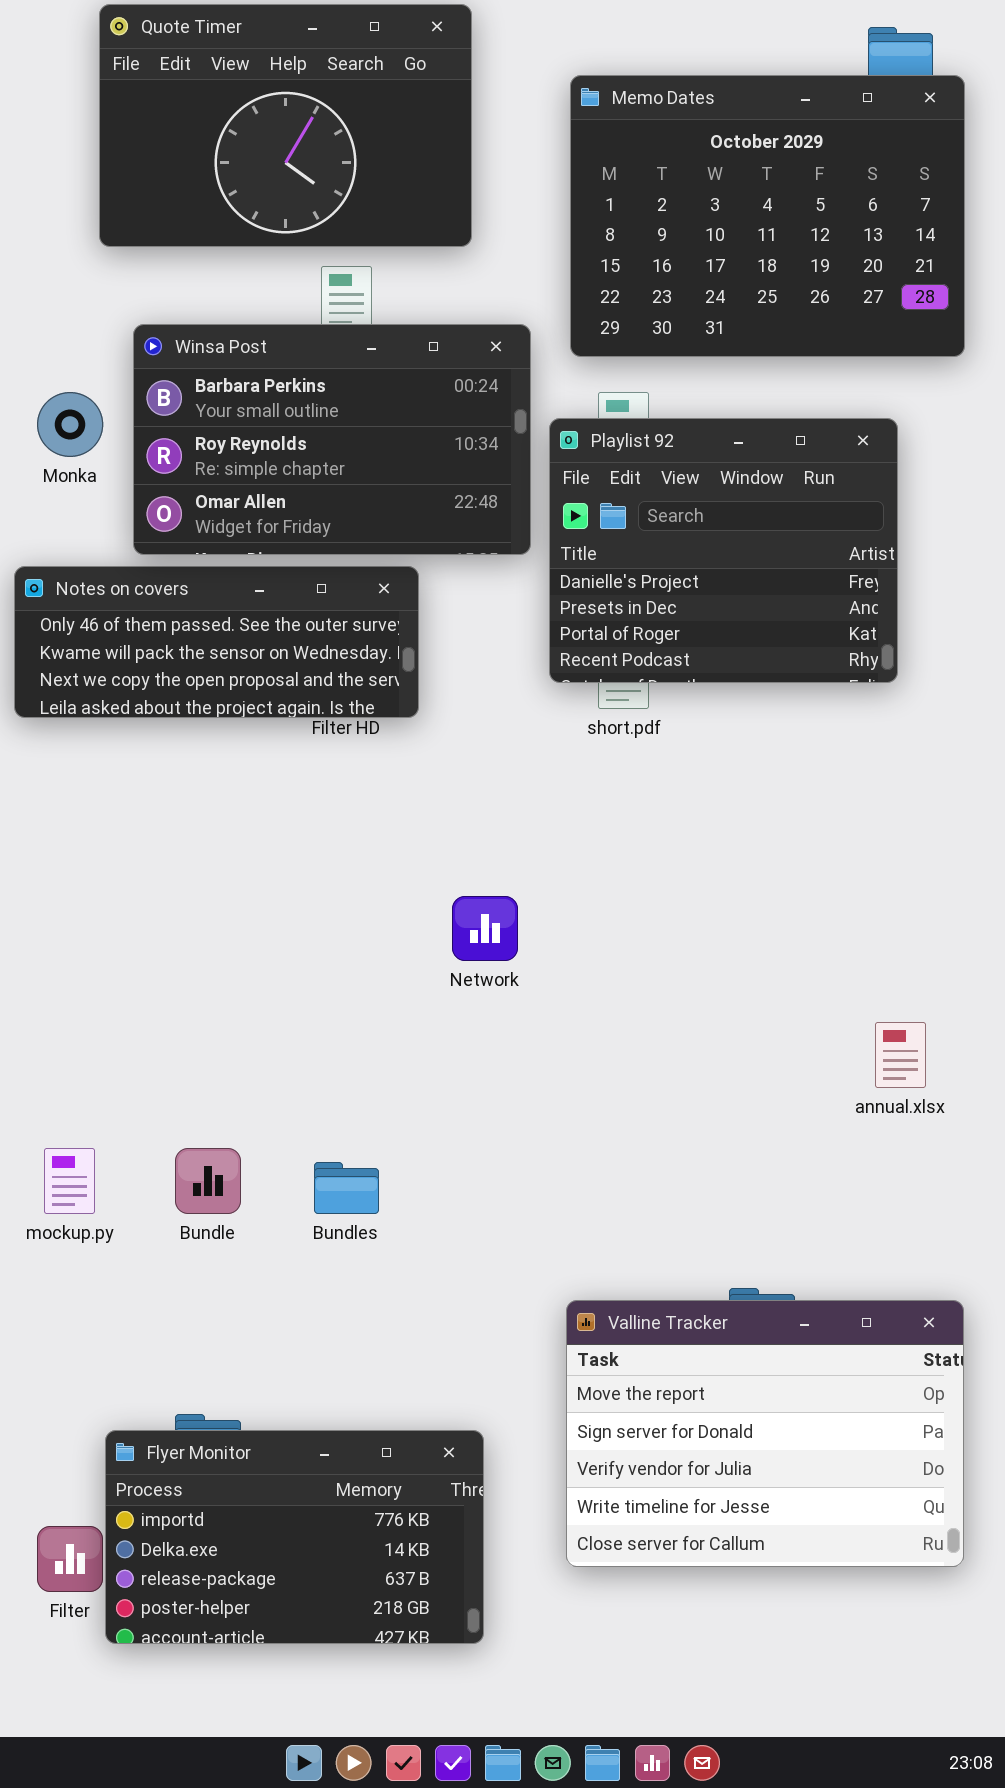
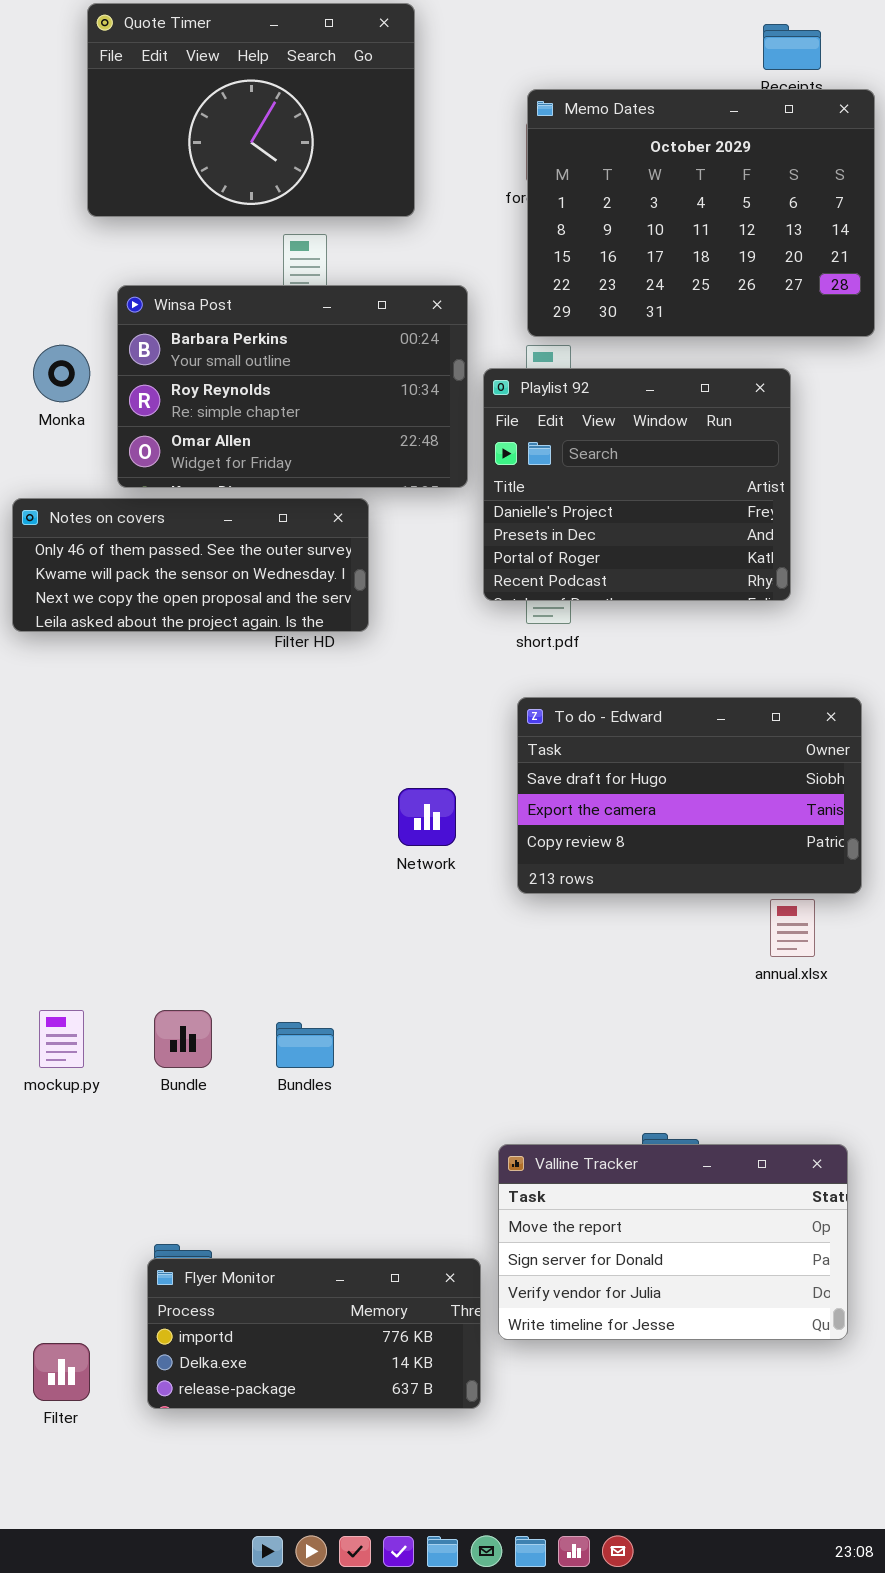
Memo Dates: [570,75,965,357] -> [527,89,875,337], moved
To do - Edward: none -> [517,697,862,894], opened
Valline Tracker: [566,1300,964,1567] -> [498,1144,848,1340], resized
Flyer Monitor: [105,1430,484,1644] -> [147,1258,481,1409], moved, resized

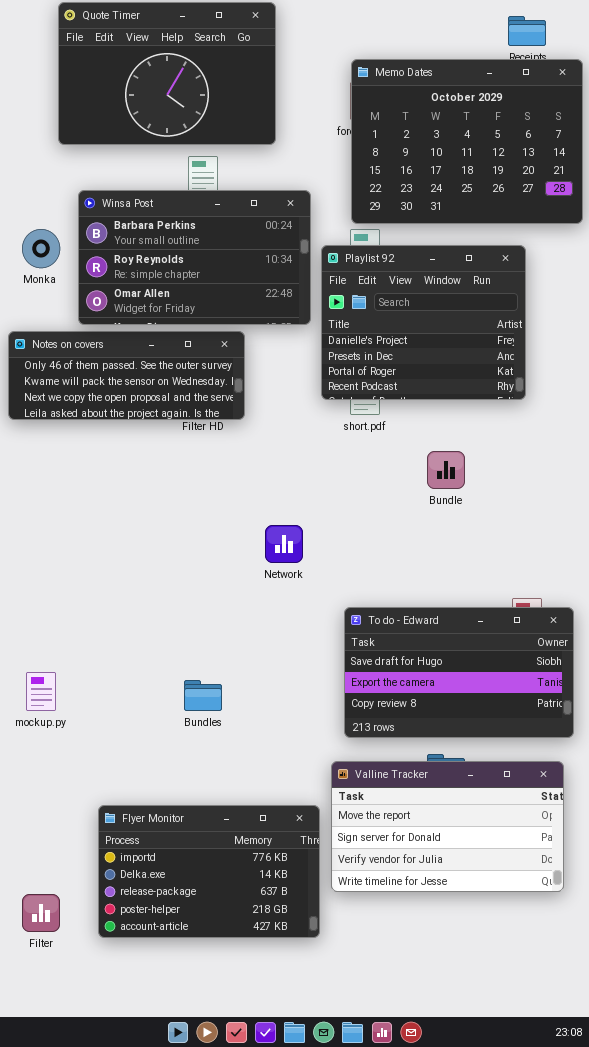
To do - Edward: [517,697,862,894] -> [344,607,574,738], moved
Bundle: [154,1010,212,1068] -> [427,451,465,489], moved
Flyer Monitor: [147,1258,481,1409] -> [98,805,320,938], resized

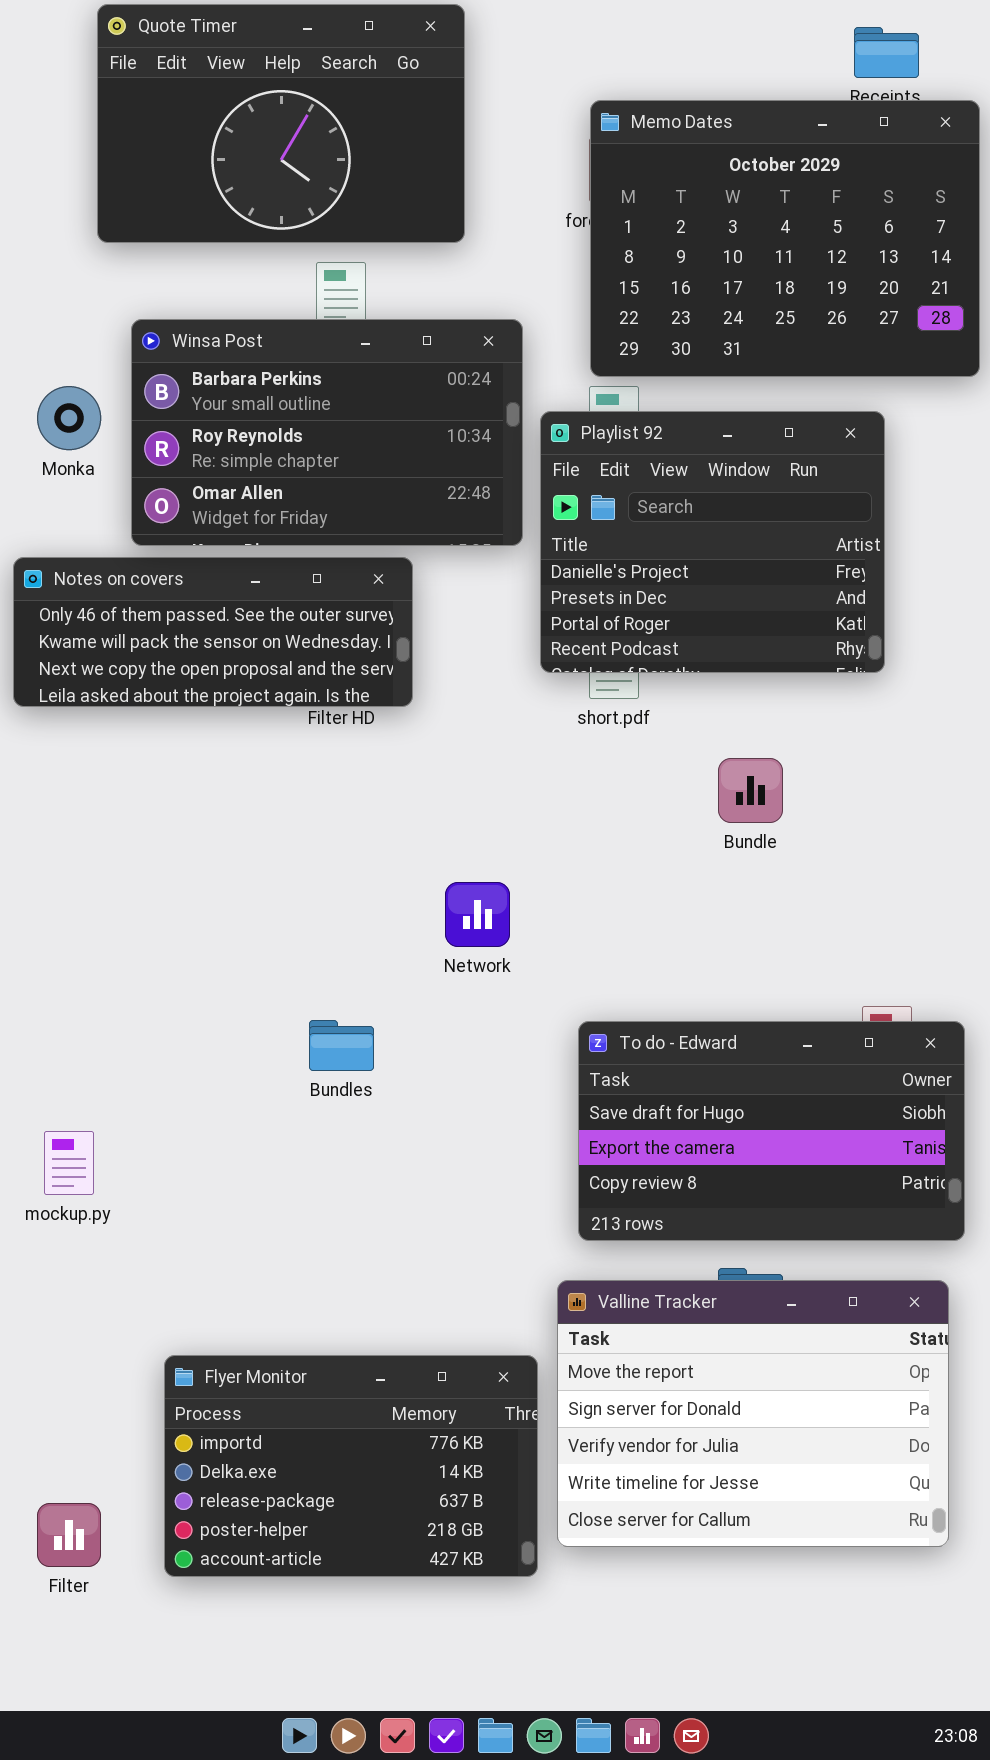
Bundles: [184,680,222,711] -> [309,1020,374,1071], moved
Valline Tracker: [331,761,564,892] -> [557,1280,949,1547], resized

